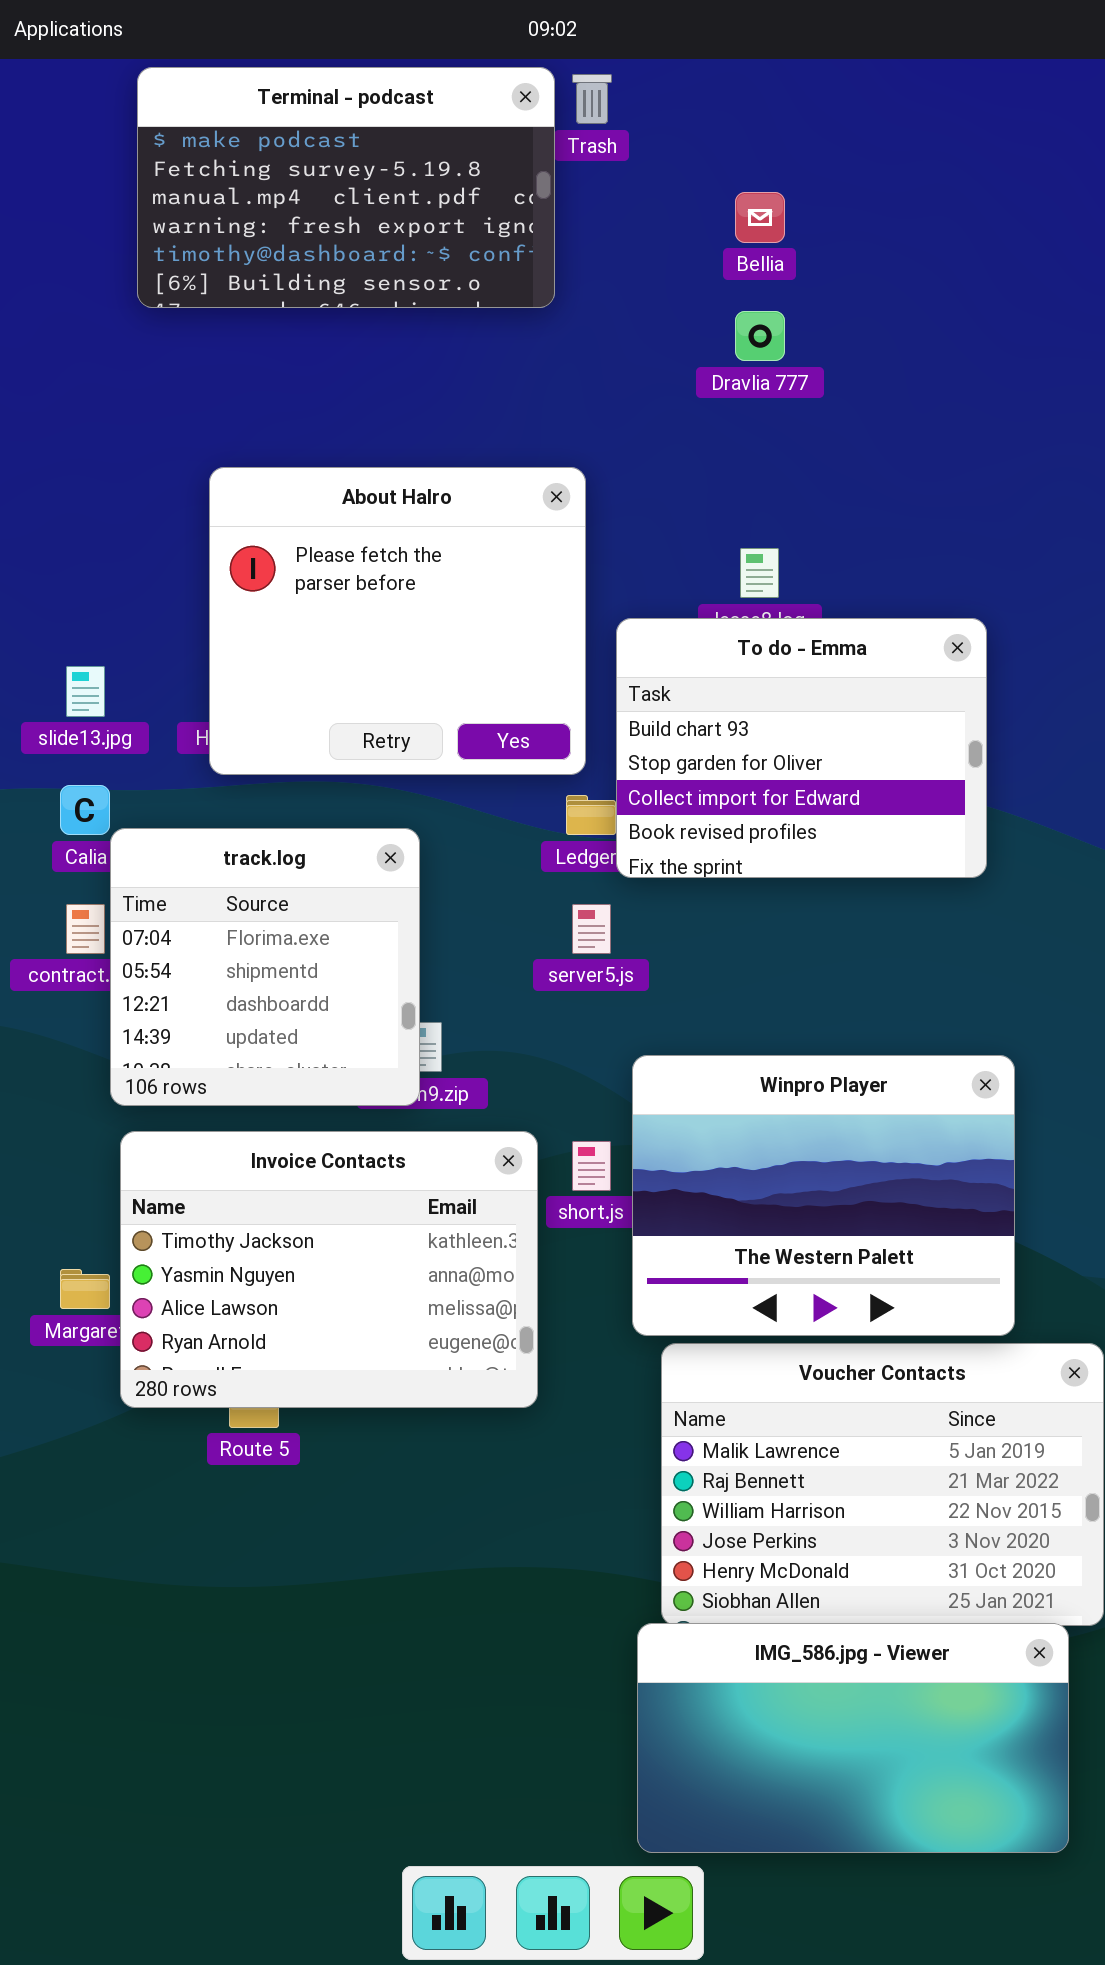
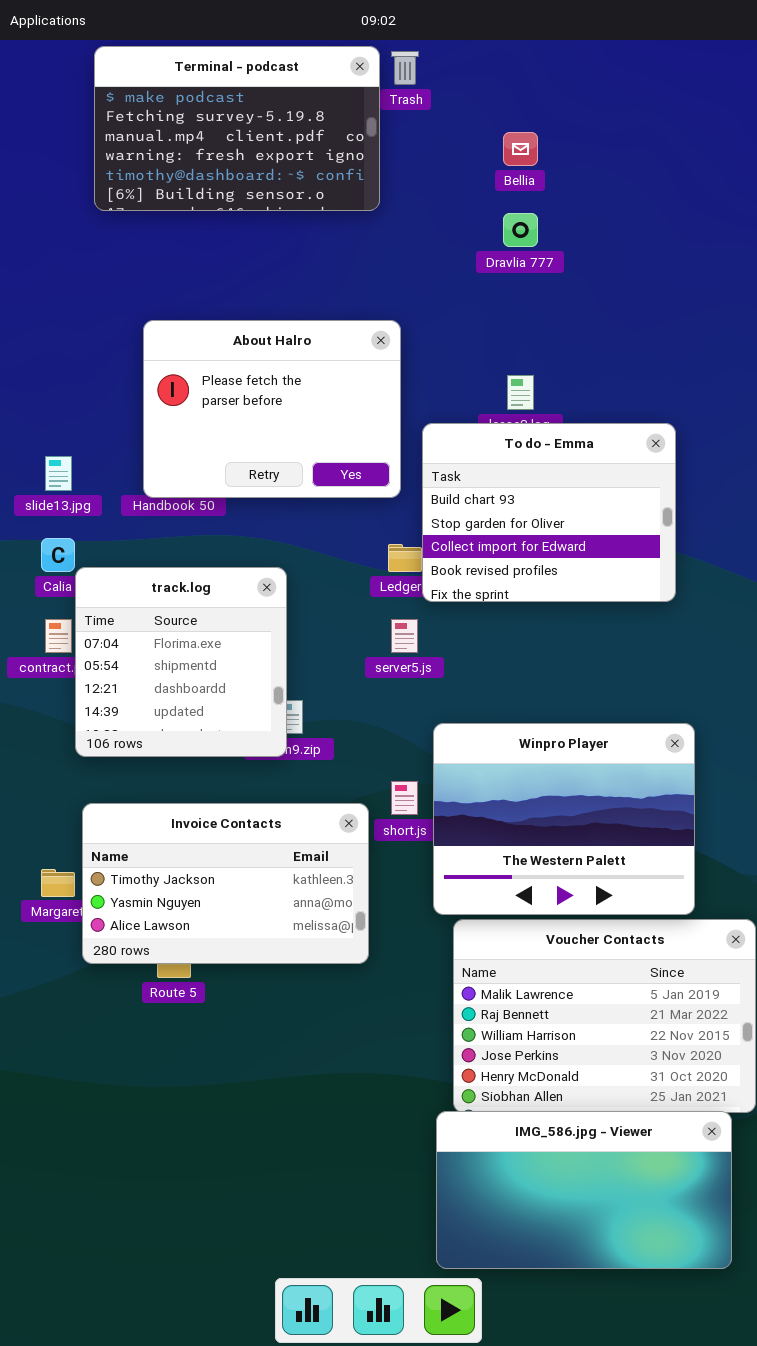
About Halro: [209,467,586,775] -> [143,320,401,498], resized
Invoice Contacts: [120,1131,538,1408] -> [82,803,369,964], resized

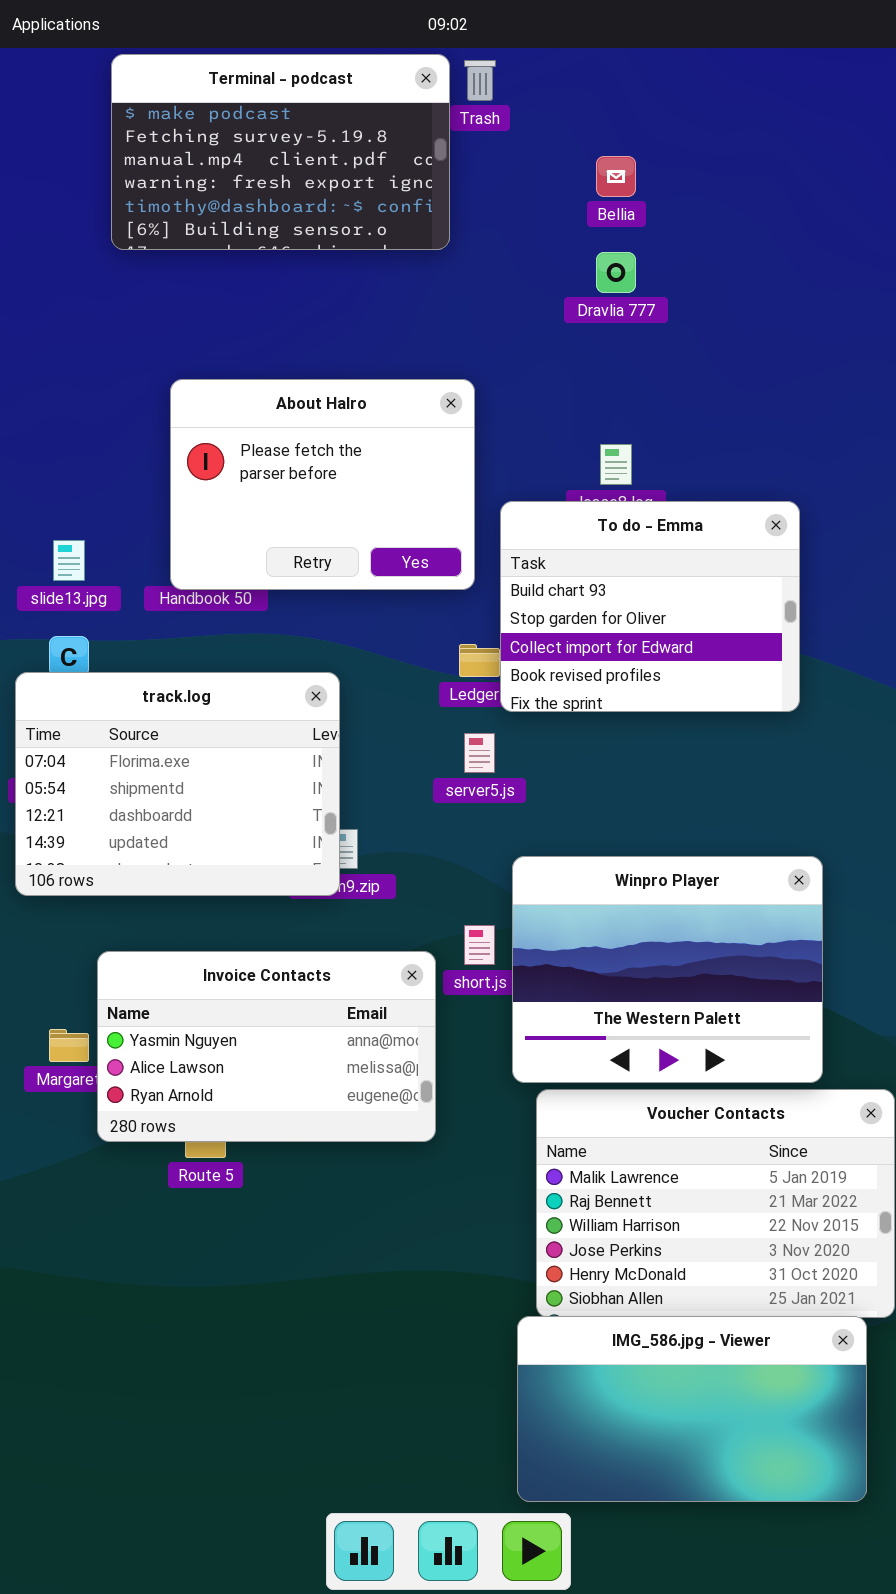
track.log: [75,567,287,757] -> [15,672,340,896], resized
Invoice Contacts: [82,803,369,964] -> [97,951,436,1142], scrolled down 1 row

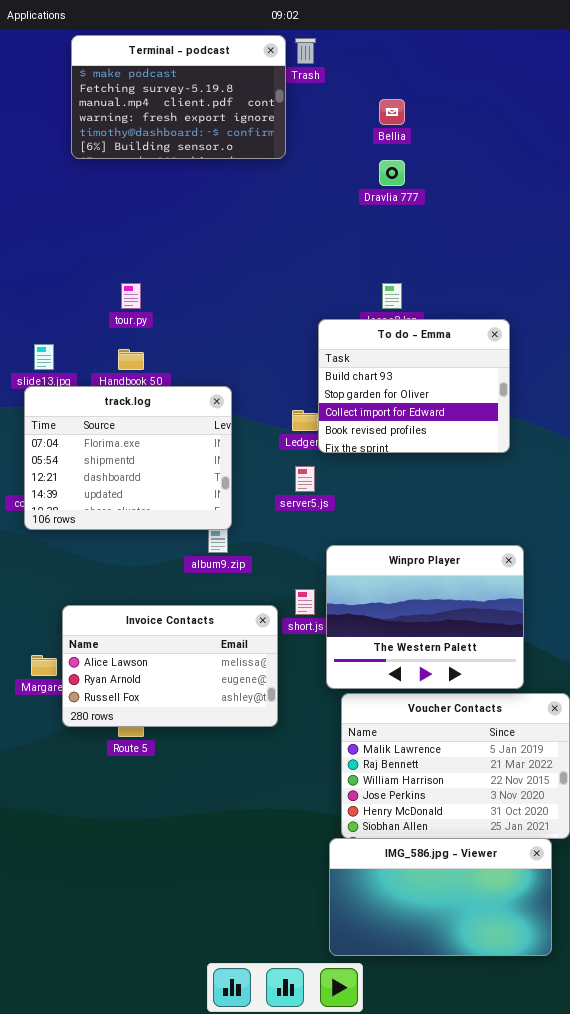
About Halro: [170,379,475,590] -> none, closed
track.log: [15,672,340,896] -> [24,386,232,530], moved
Invoice Contacts: [97,951,436,1142] -> [62,605,278,727], scrolled down 1 row

